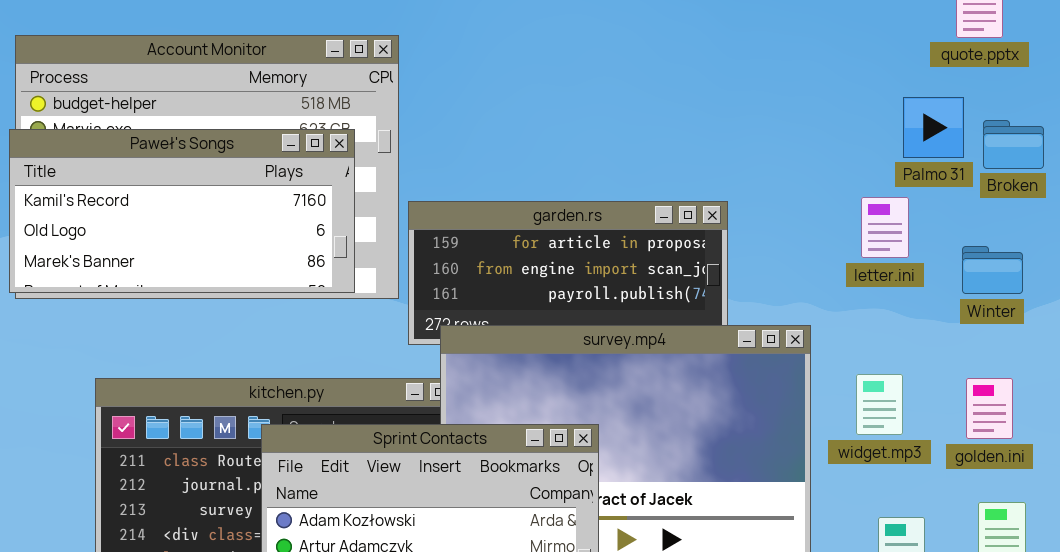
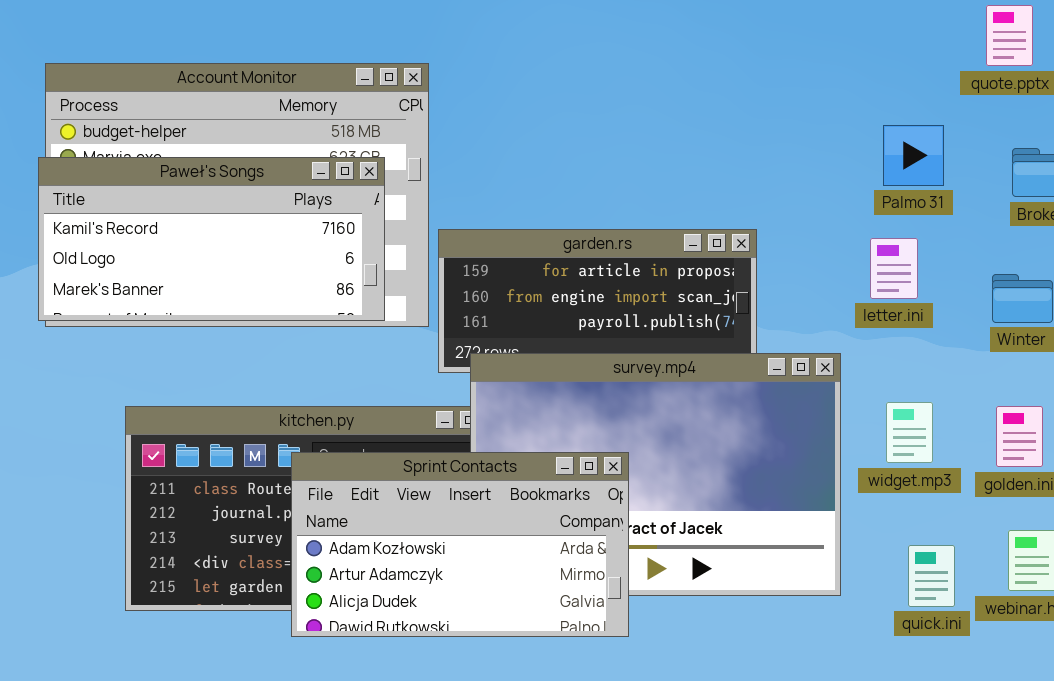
Palmo 31: [903,97,964,158] -> [883,125,944,186], moved
letter.ini: [861,197,909,258] -> [870,238,918,299], moved

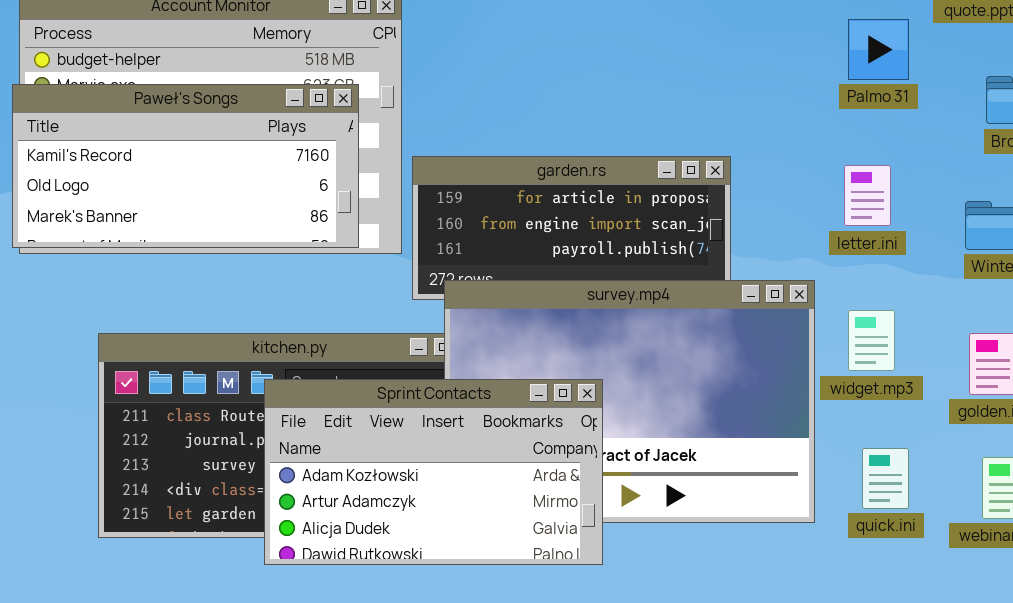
Palmo 31: [883,125,944,186] -> [848,19,909,80], moved
widget.mp3: [886,402,933,463] -> [848,310,895,371], moved
quick.ini: [908,545,955,607] -> [862,448,909,509], moved

